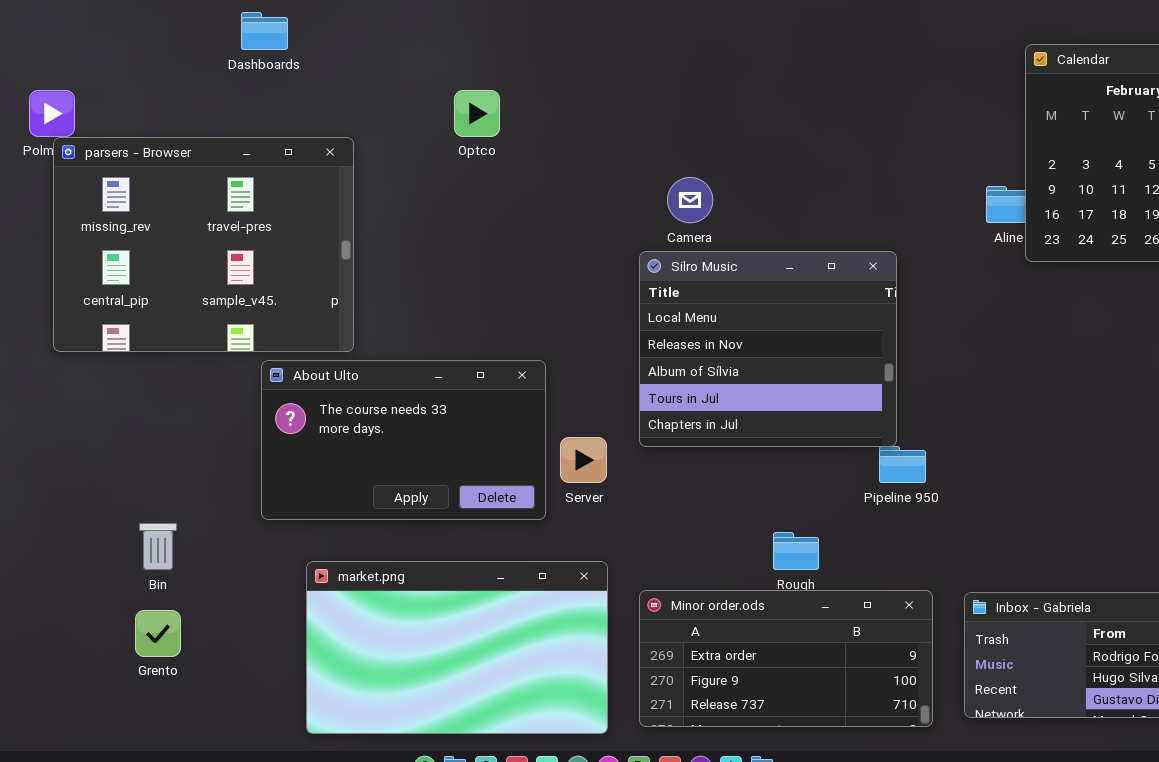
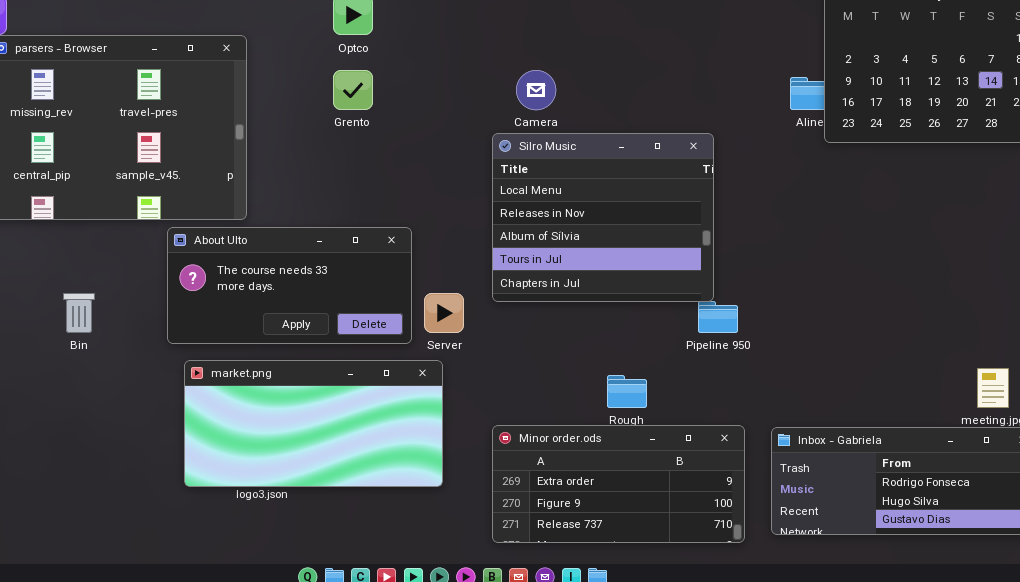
About Ulto: [261,360,546,520] -> [167,227,412,344], resized
Bin: [139,523,177,570] -> [63,293,95,333], moved
market.png: [306,561,608,734] -> [184,360,443,487], moved, resized
Grento: [135,610,181,657] -> [333,70,373,110], moved

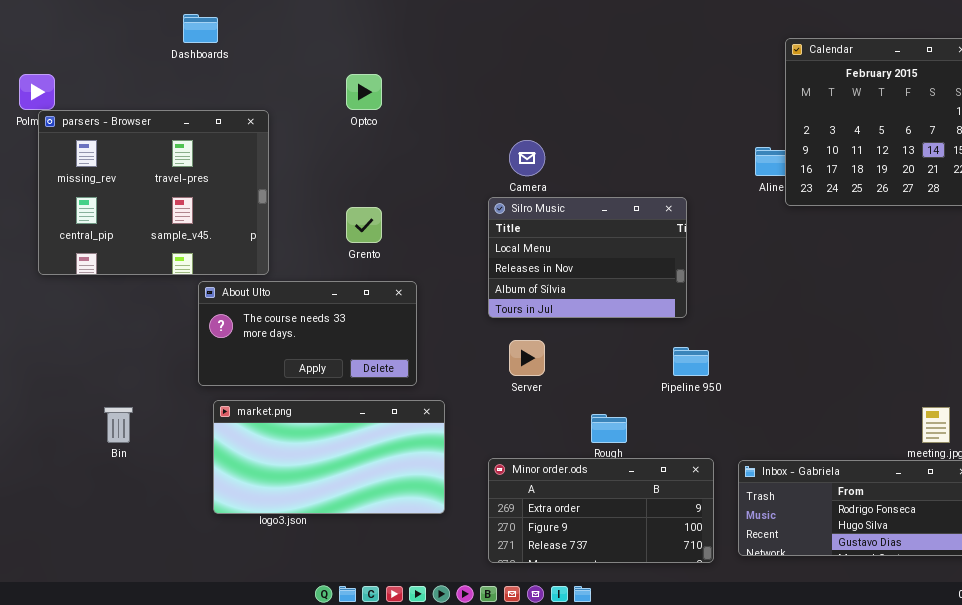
Grento: [333,70,373,110] -> [346,207,382,243], moved
Silro Music: [492,133,714,302] -> [488,197,687,318], resized
Bin: [63,293,95,333] -> [104,407,133,443], moved
Server: [424,293,464,333] -> [509,340,545,376], moved

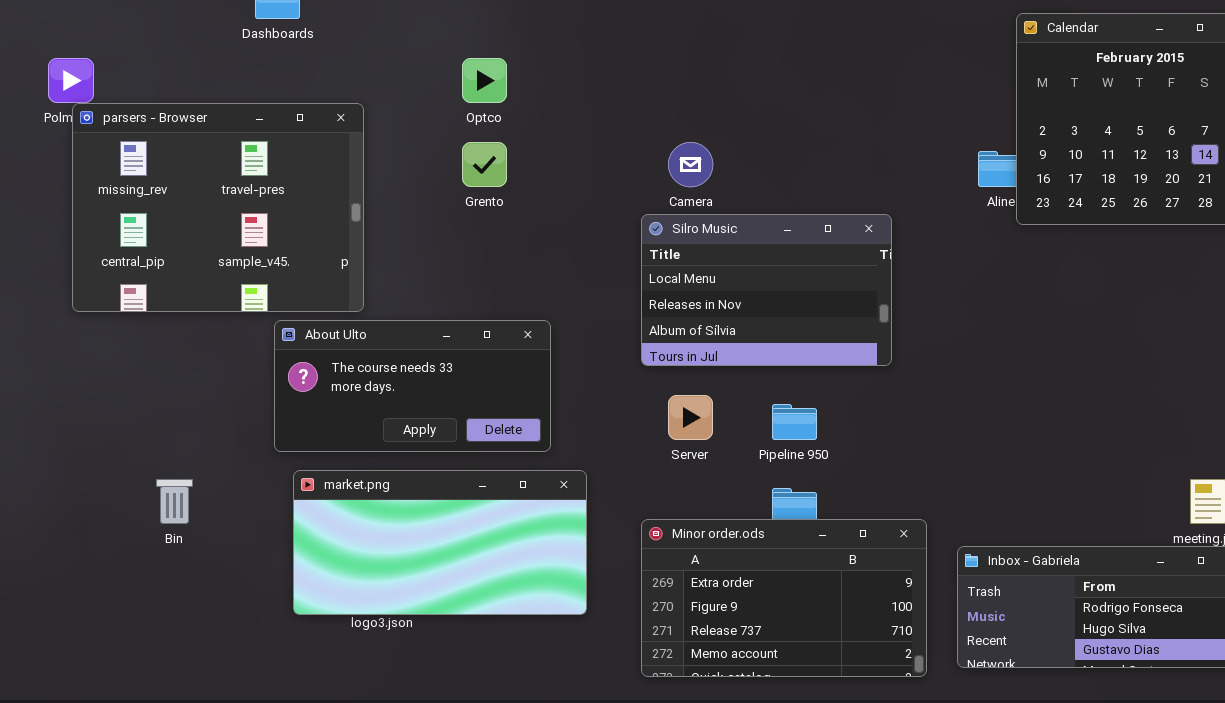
Grento: [346,207,382,243] -> [462,142,507,187], moved
Pipeline 950: [673,347,709,376] -> [772,404,817,440], moved
Minor order.ods: [488,458,714,563] -> [641,519,927,677], resized

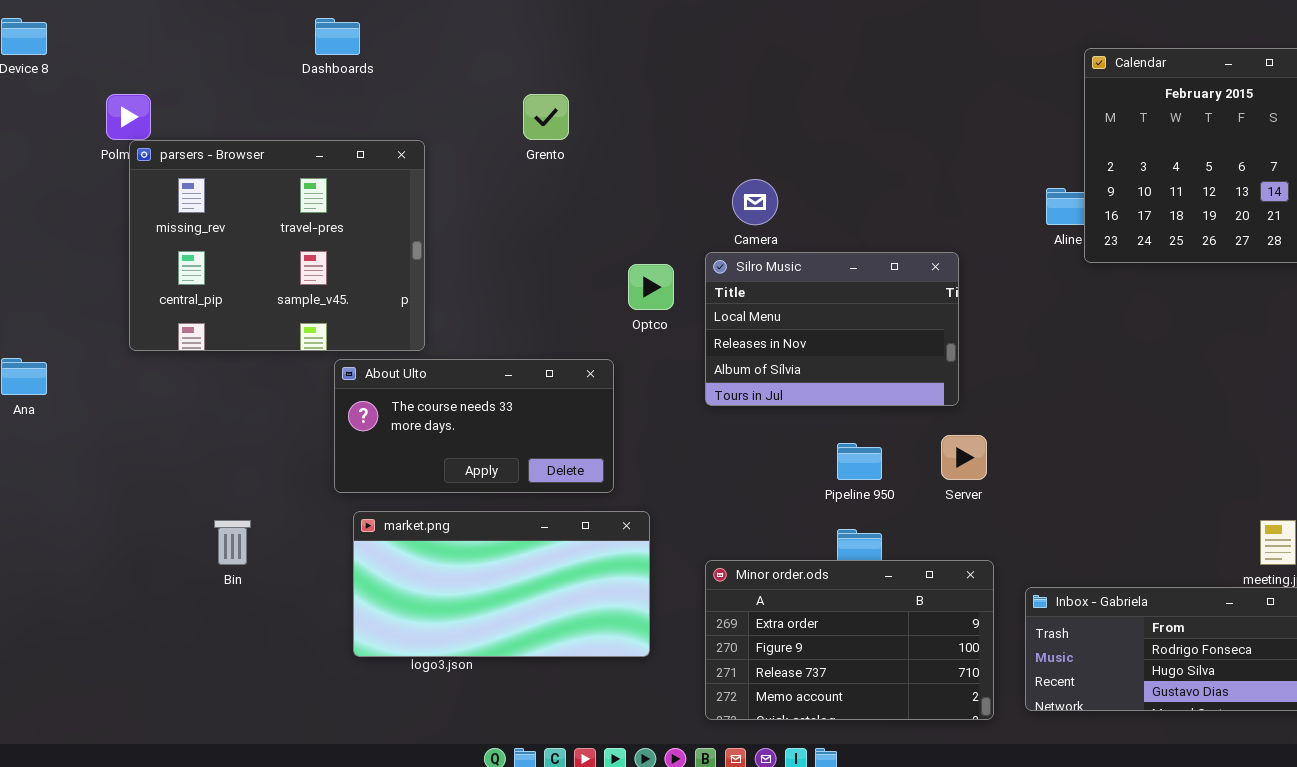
Optco: [462,58,507,103] -> [628,264,674,310], moved
Grento: [462,142,507,187] -> [523,94,569,140], moved
Server: [668,395,713,440] -> [941,435,987,480], moved

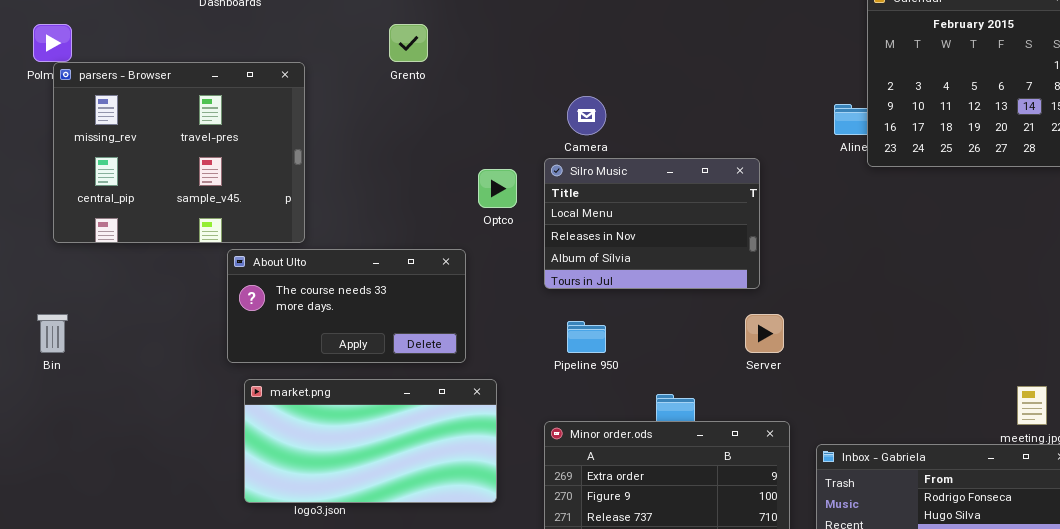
Pipeline 950: [837,443,882,480] -> [567,321,606,353], moved
Bin: [214,520,251,565] -> [37,314,68,353], moved

